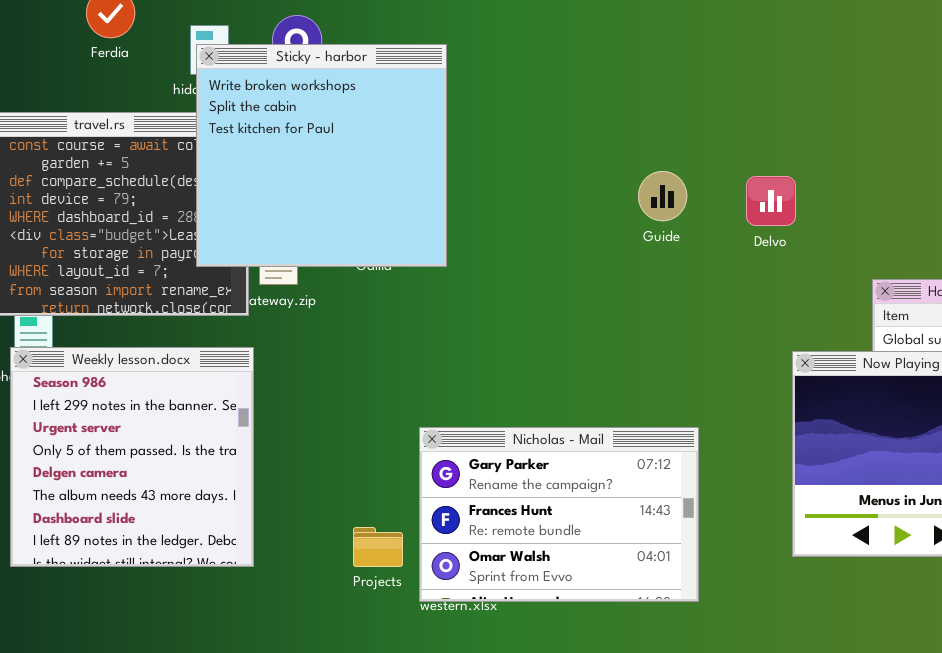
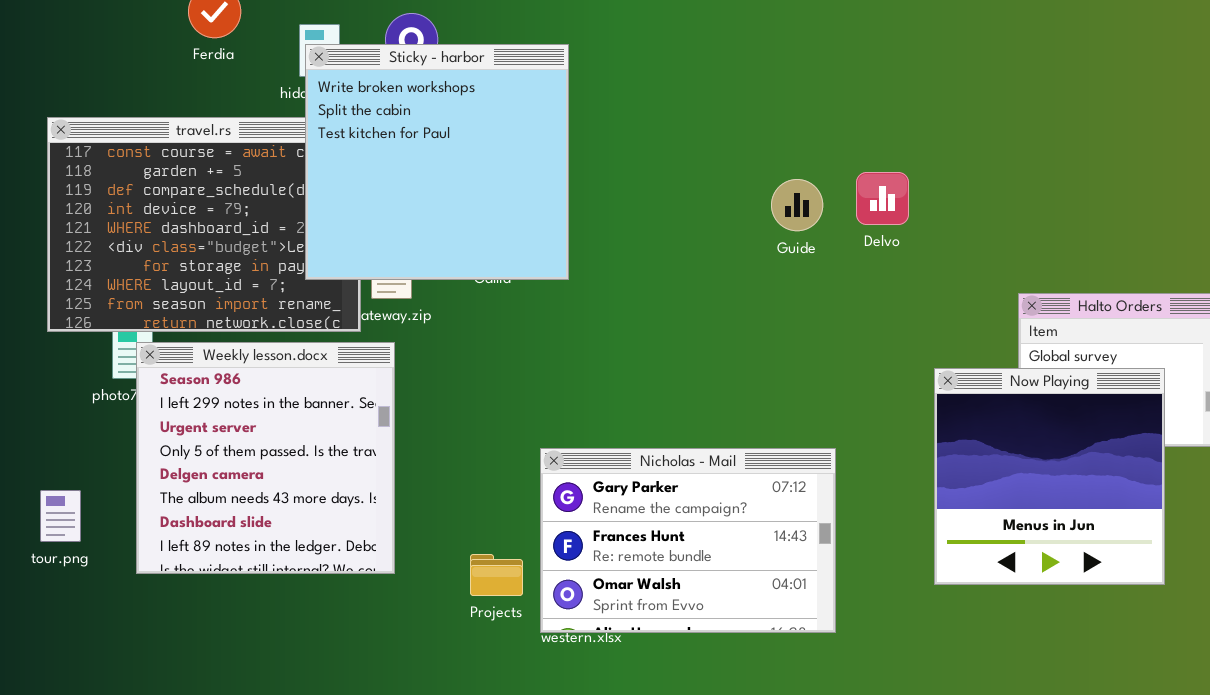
Delvo: [746,176,796,226] -> [856,172,909,225], moved
Weekly lesson.docx: [10,347,254,567] -> [136,342,395,574], moved

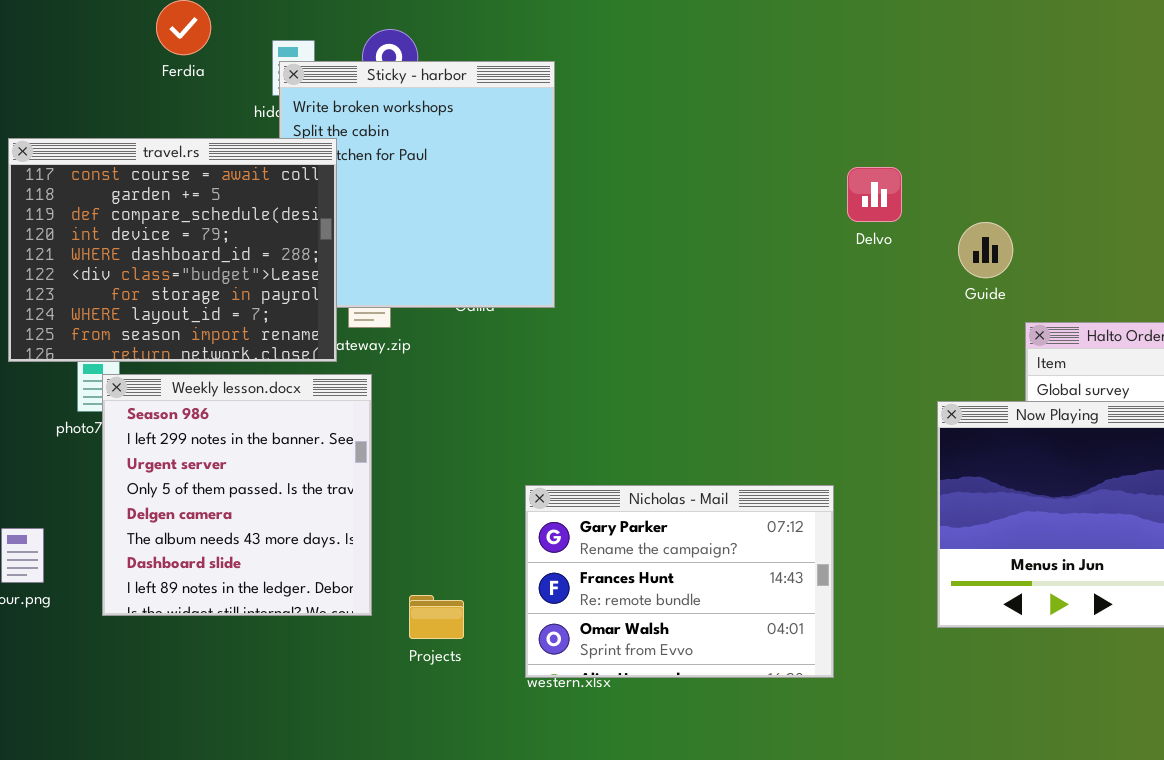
travel.rs: [47,117,361,332] -> [8,138,337,362], raised
Delvo: [856,172,909,225] -> [847,167,902,222], moved
Guide: [771,179,823,231] -> [958,222,1013,278], moved
Projects: [470,554,523,596] -> [409,595,464,639], moved

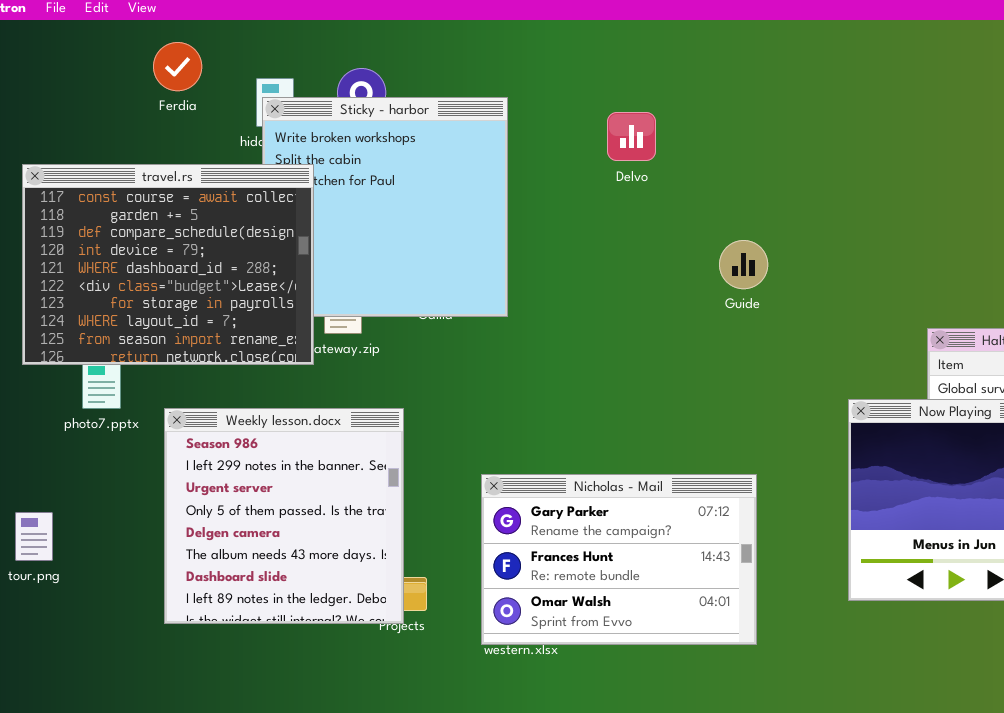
Delvo: [847,167,902,222] -> [607,112,656,161], moved
Guide: [958,222,1013,278] -> [719,240,768,289], moved
Weekly lesson.docx: [102,374,372,616] -> [164,408,404,624], moved

